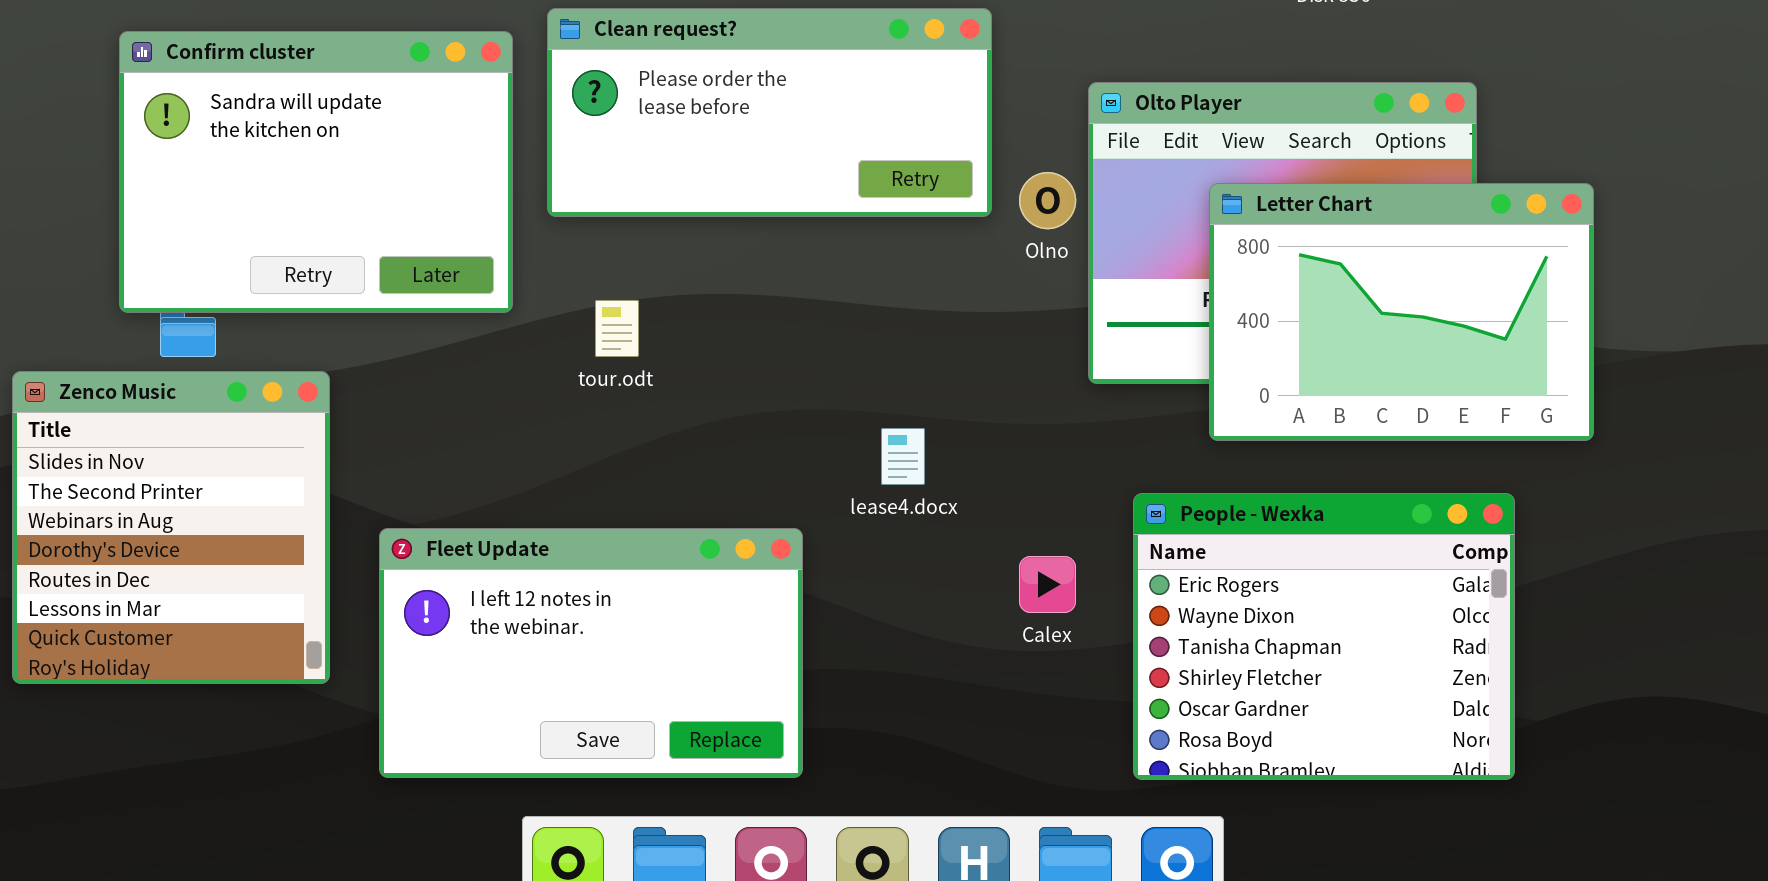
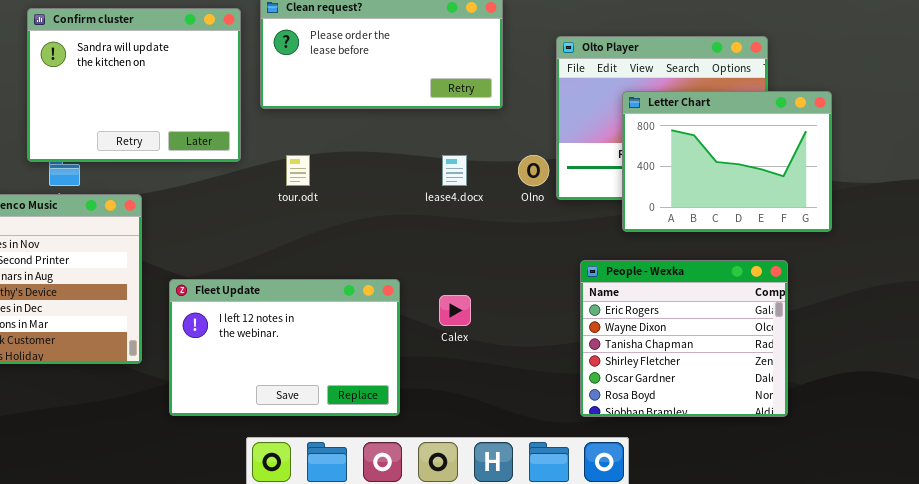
Olno: [1019,172,1076,229] -> [518,155,549,186], moved
lease4.docx: [881,428,925,485] -> [442,155,467,186], moved
Calex: [1019,556,1076,613] -> [439,295,471,326], moved

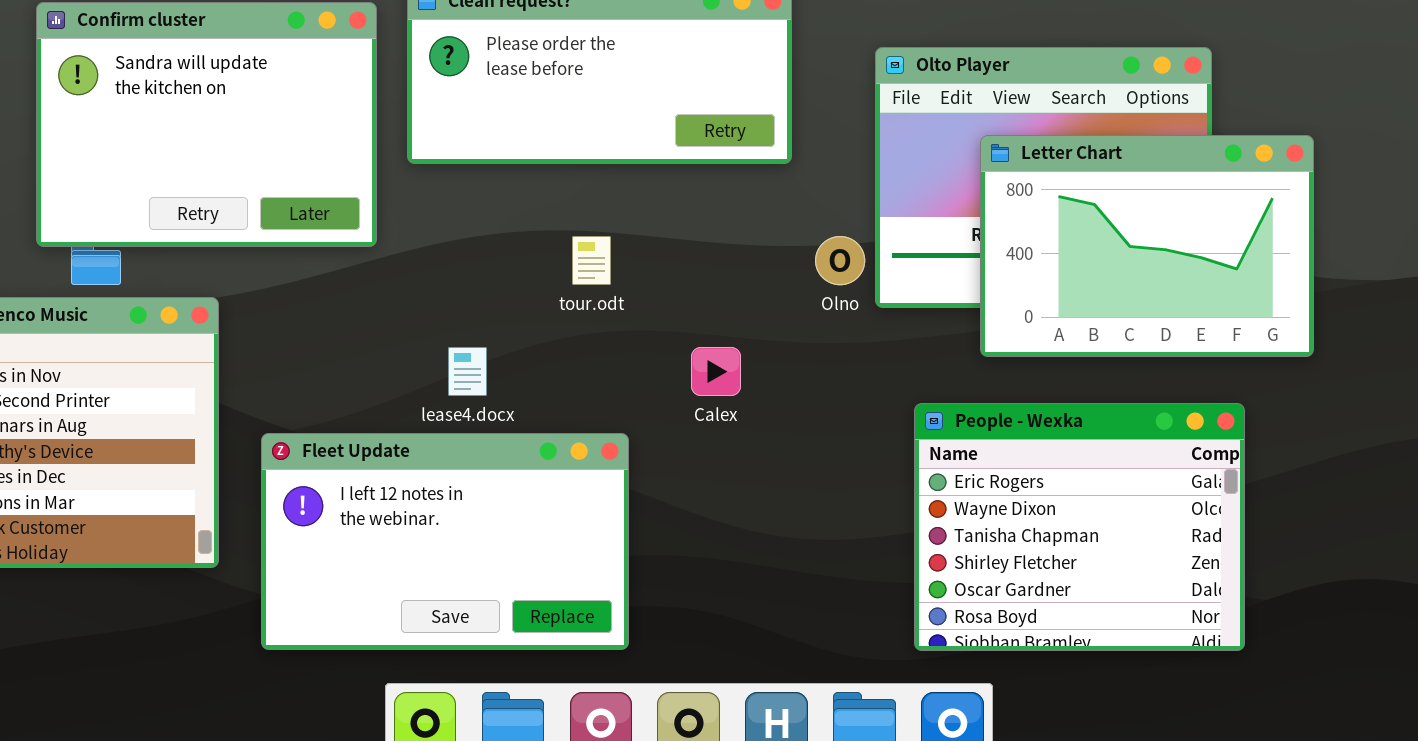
tour.odt: [286,155,310,186] -> [572,236,611,285], moved
lease4.docx: [442,155,467,186] -> [448,347,487,396], moved
Calex: [439,295,471,326] -> [691,347,741,396], moved

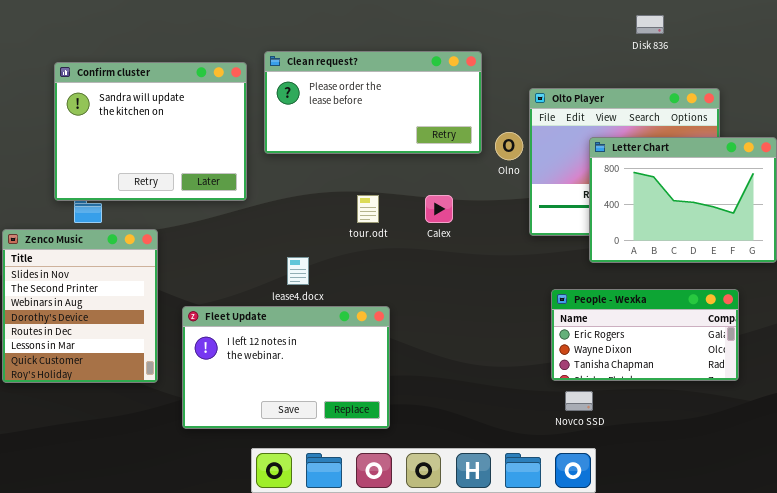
Olno: [815,236,865,285] -> [495,132,523,160], moved
Calex: [691,347,741,396] -> [425,195,453,223], moved
People - Wexka: [914,403,1245,651] -> [551,289,739,381], resized

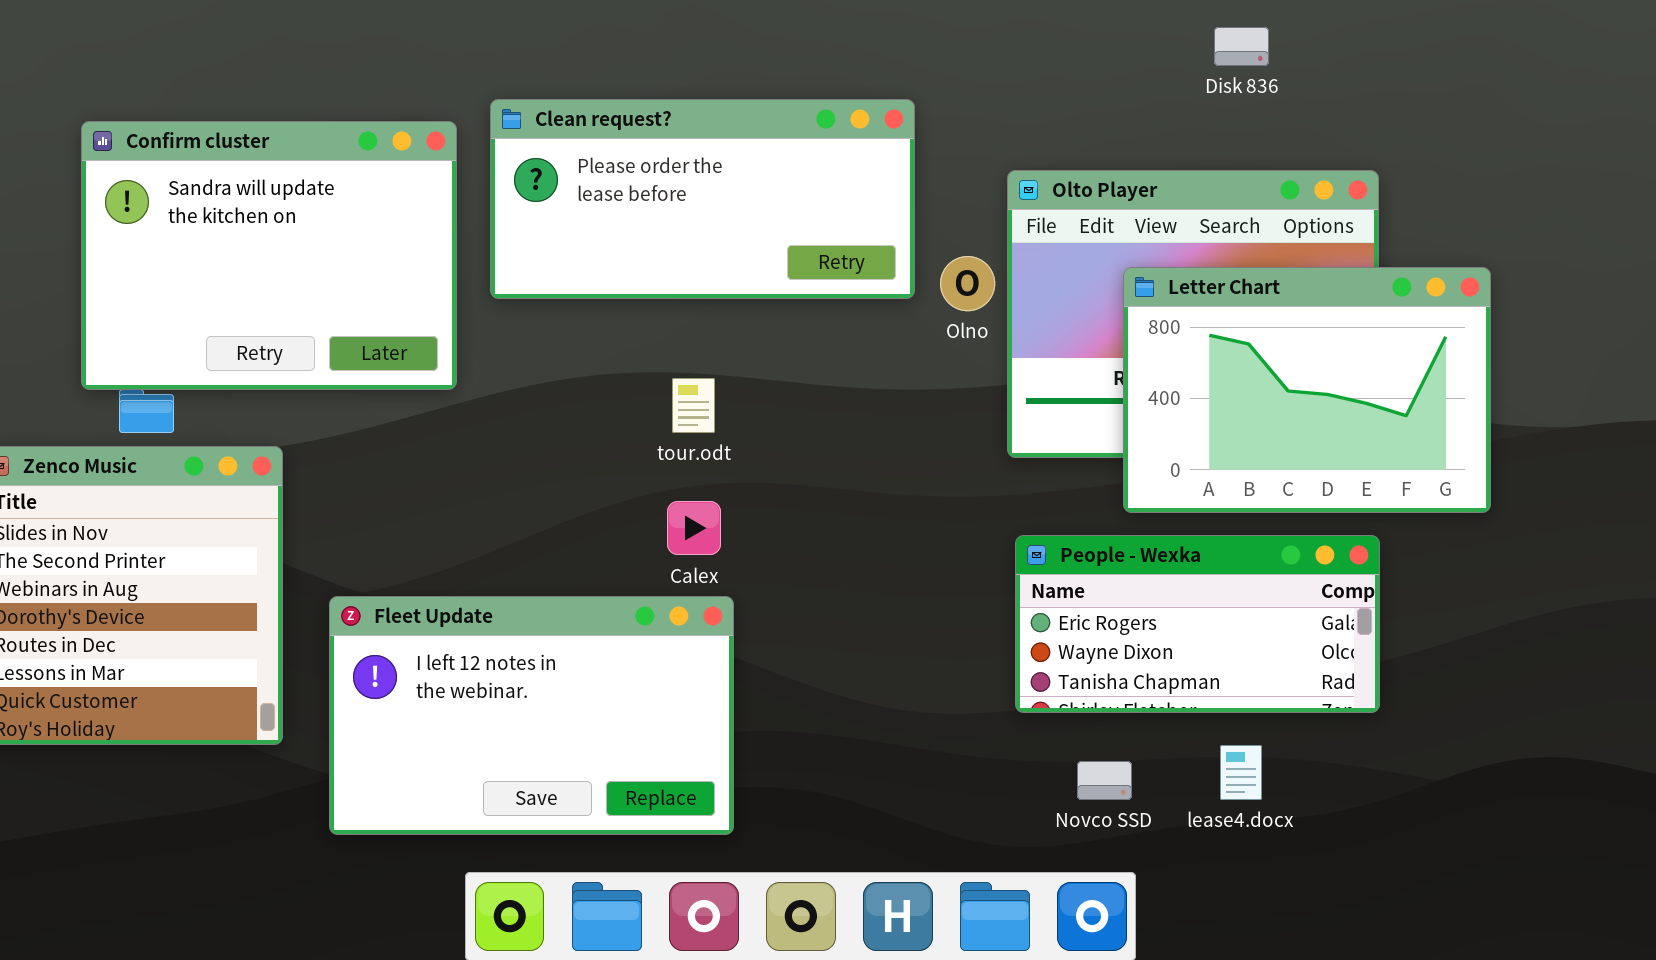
Calex: [425,195,453,223] -> [667,501,721,555], moved
lease4.docx: [287,257,309,285] -> [1220,745,1262,800], moved
People - Wexka: [551,289,739,381] -> [1015,535,1380,713], moved

